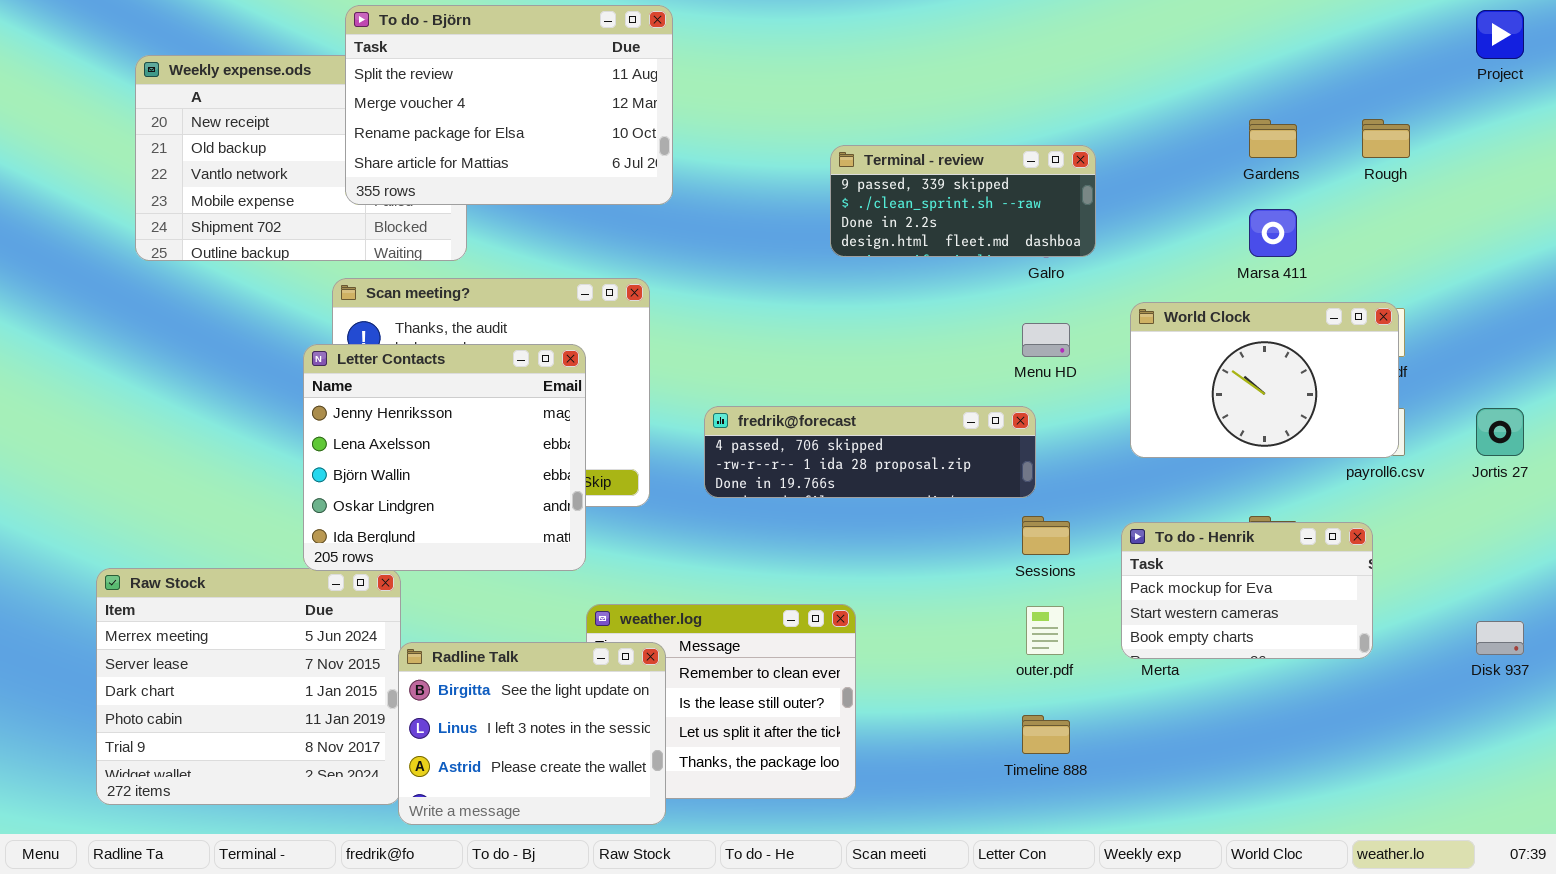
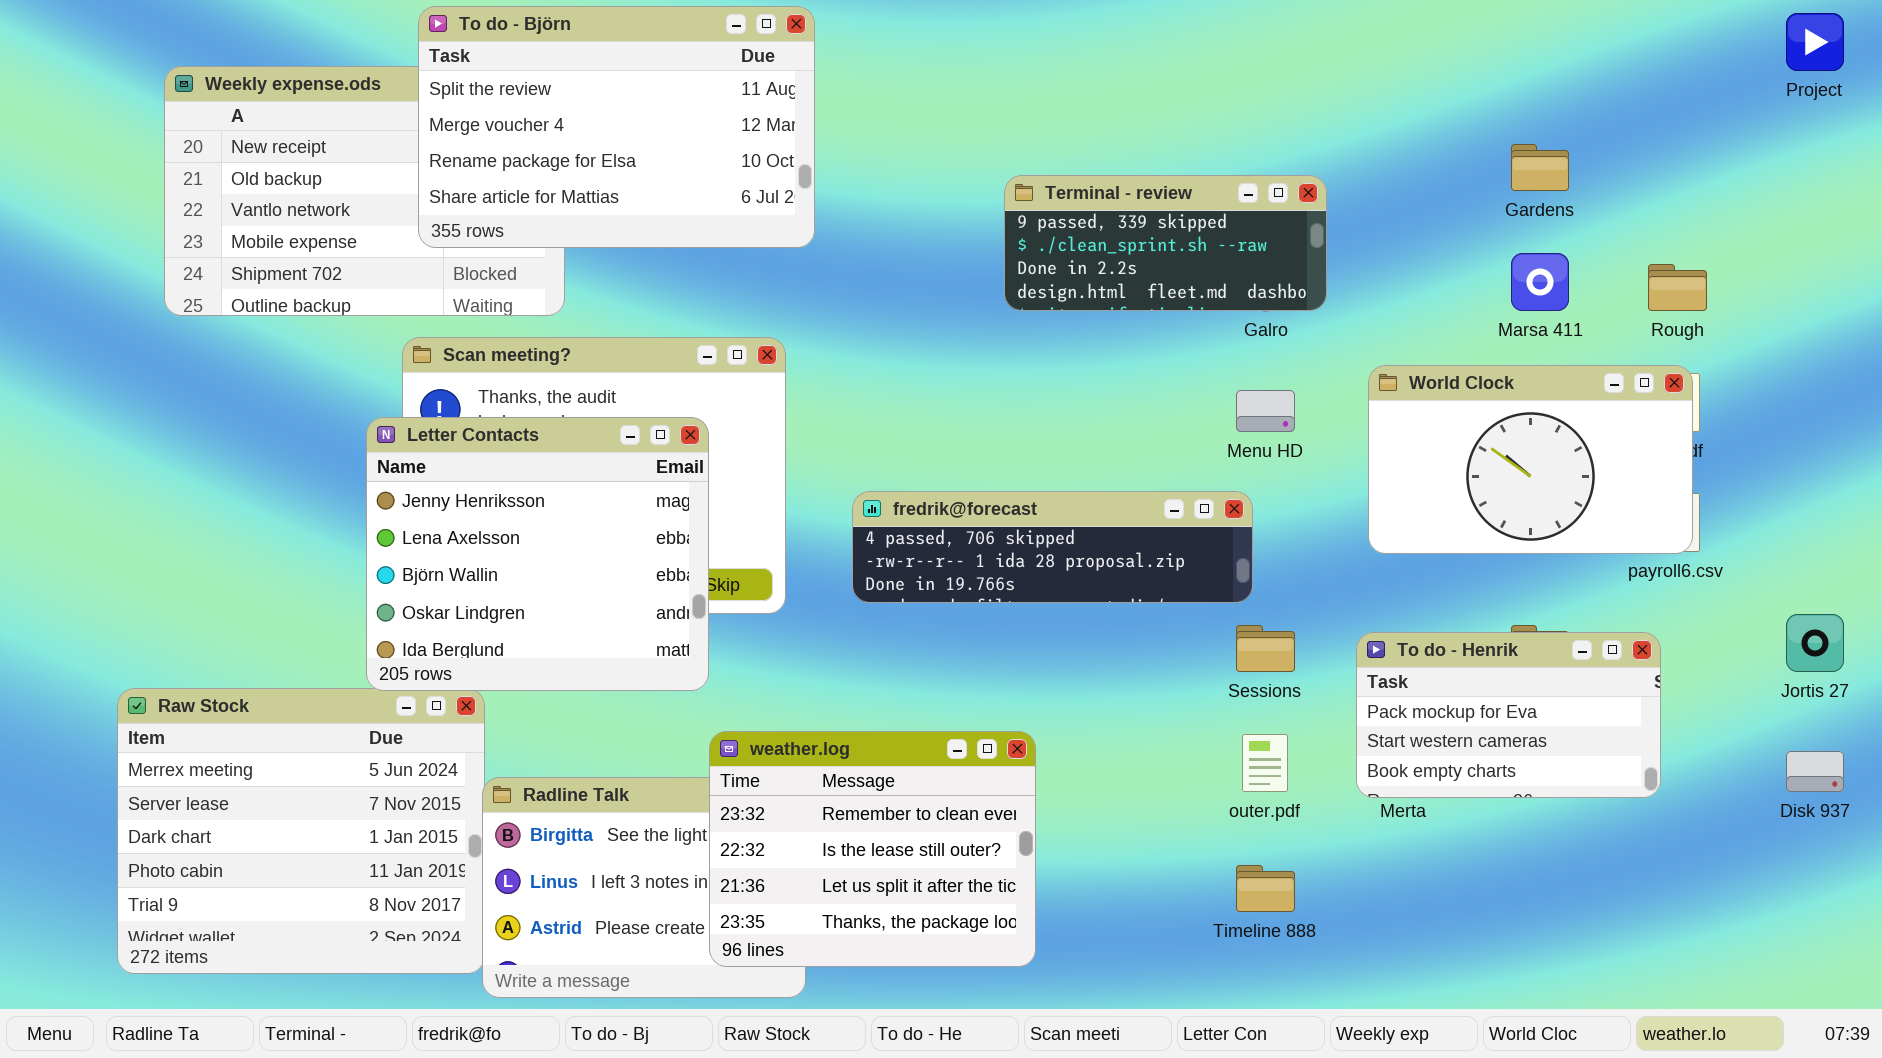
Rough: [1362,119,1410,158] -> [1648,264,1707,311], moved
Jortis 27: [1476,408,1524,456] -> [1786,614,1844,672], moved
weather.log: [586,604,856,799] -> [709,731,1036,967], raised

